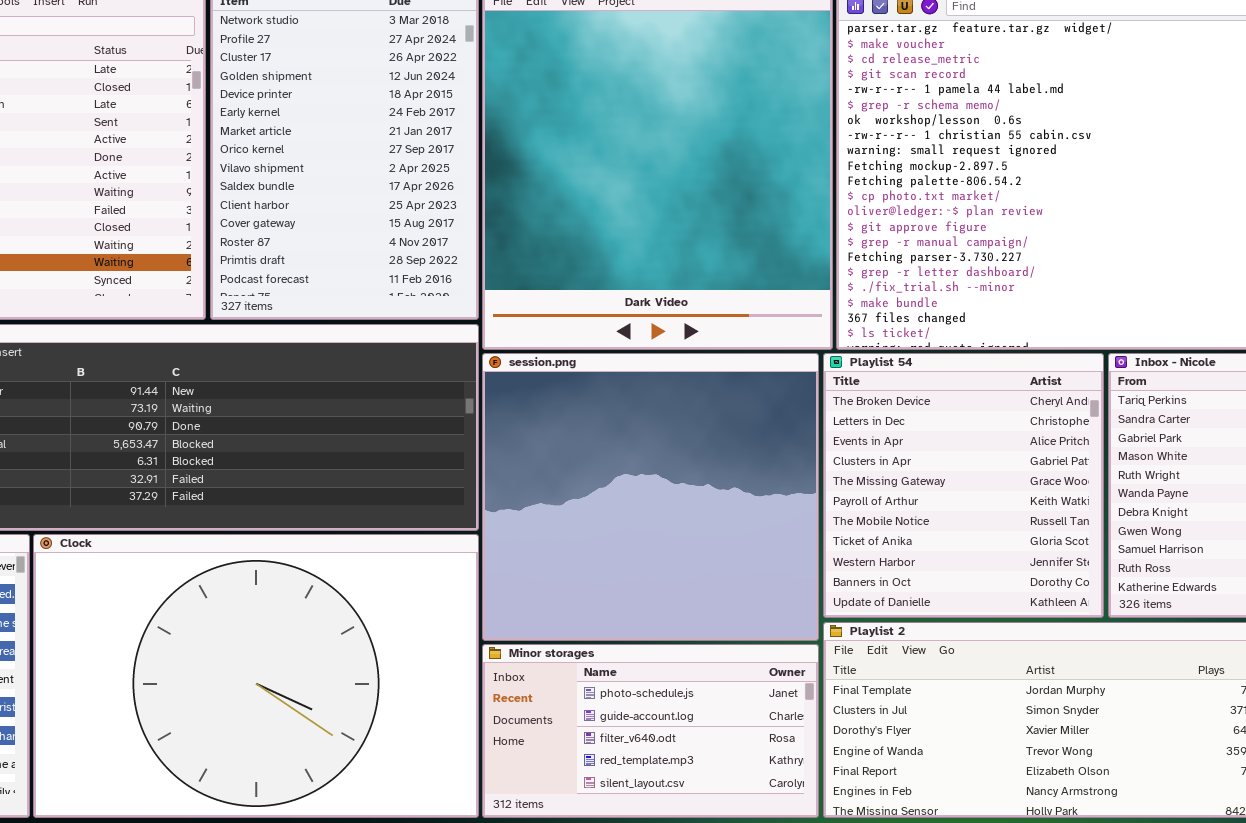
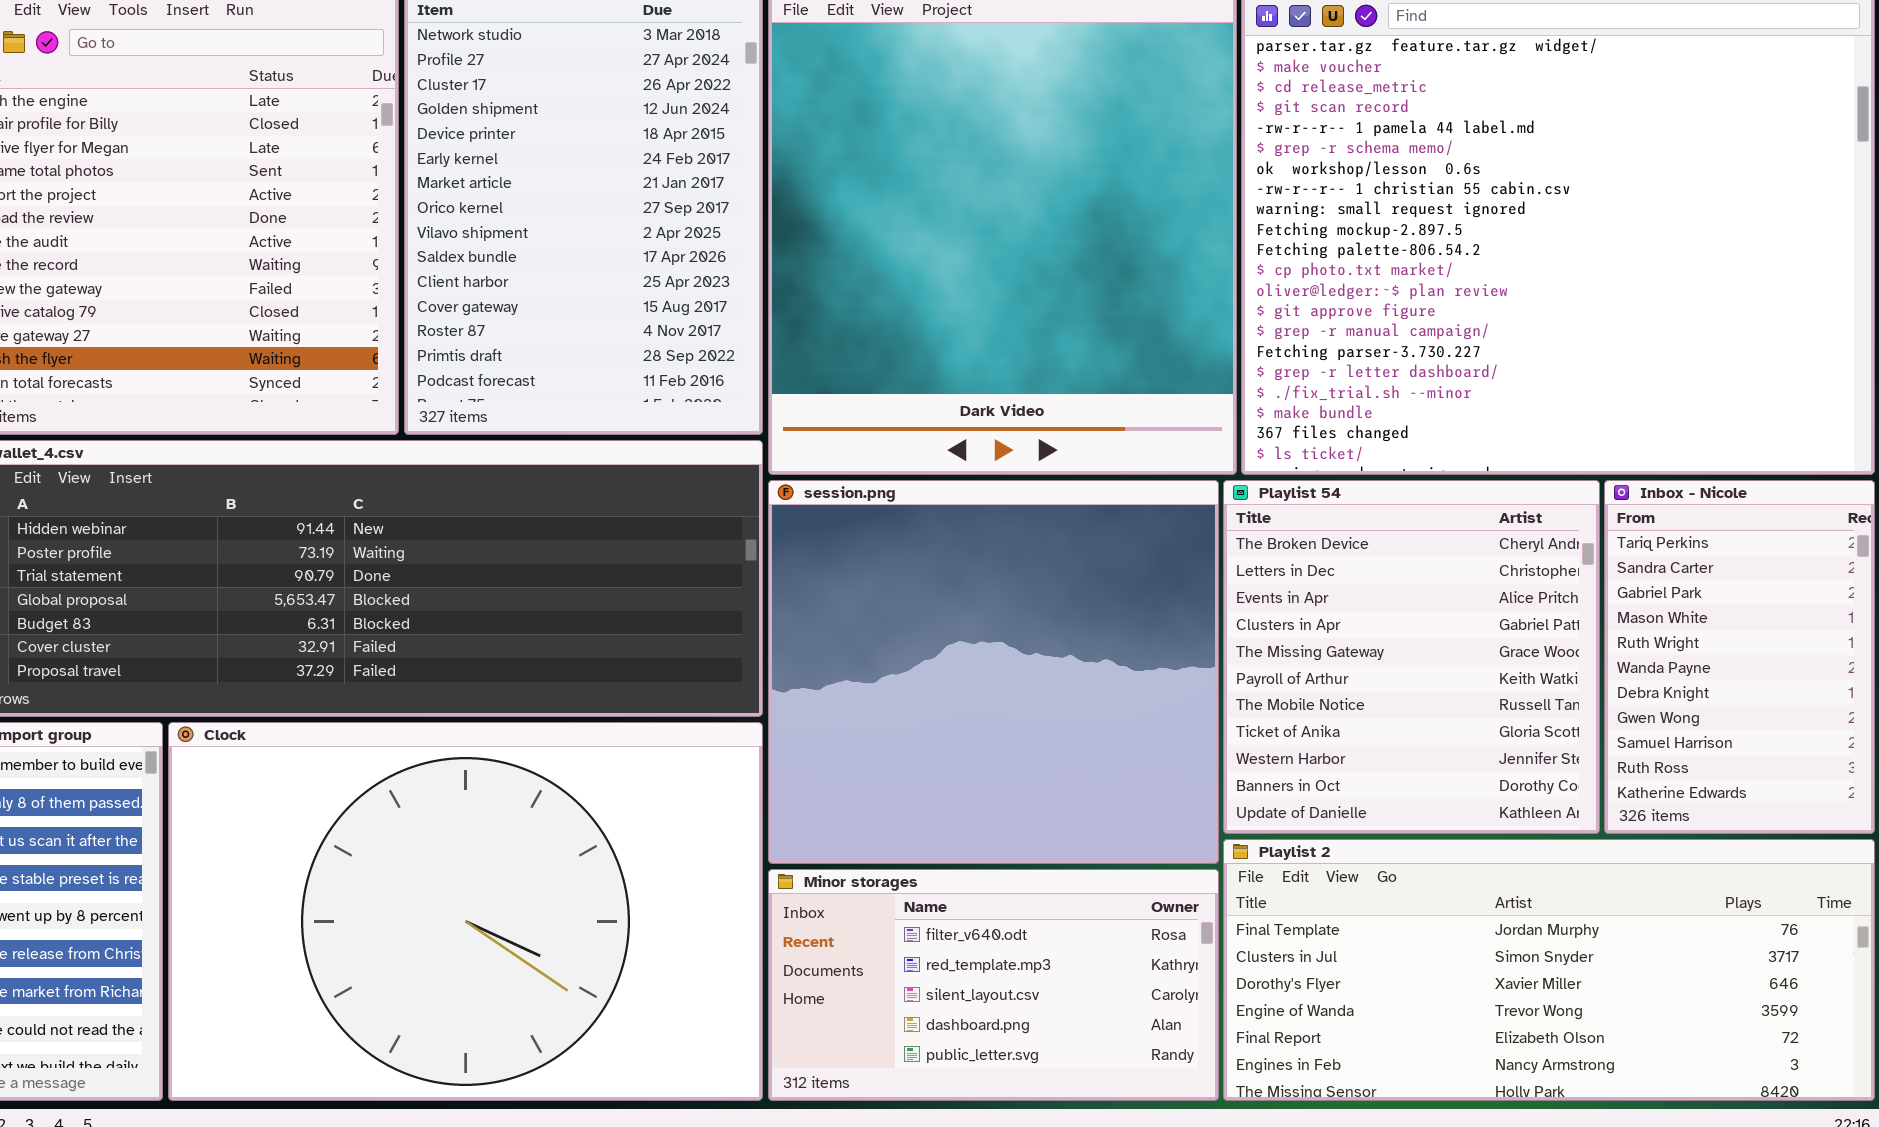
Minor storages: [482,644,819,818] -> [768,869,1219,1101], scrolled down 2 rows

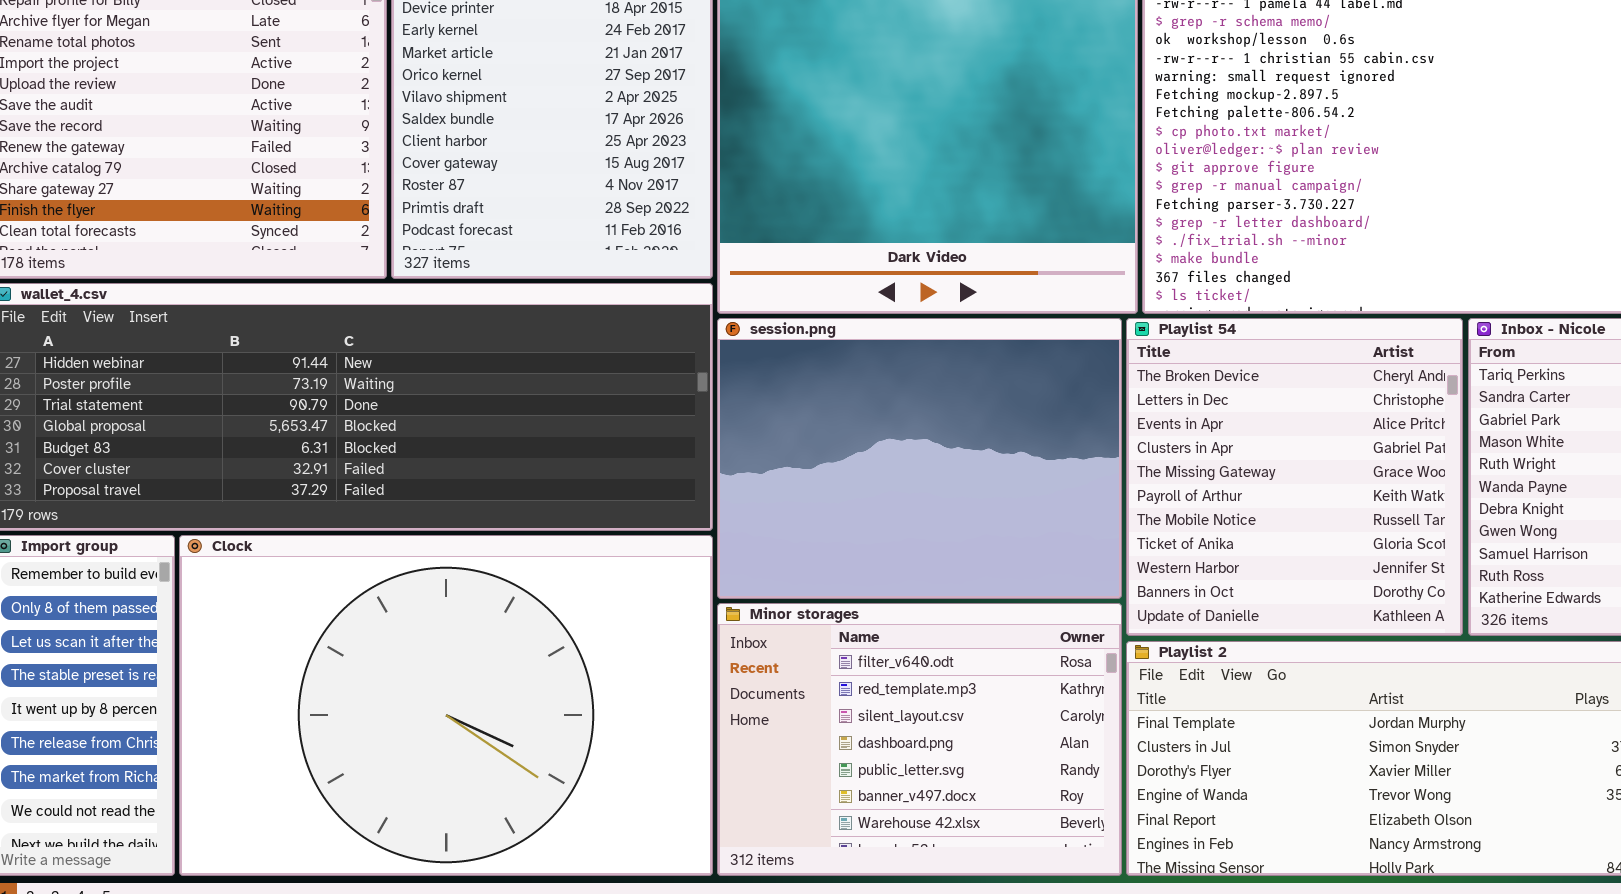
session.png: [768,480,1219,864] -> [717,318,1122,599], resized
Minor storages: [768,869,1219,1101] -> [717,603,1122,876], resized

